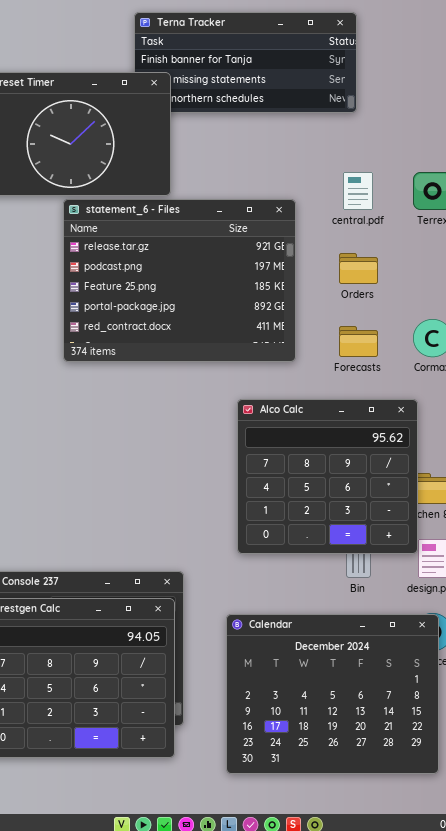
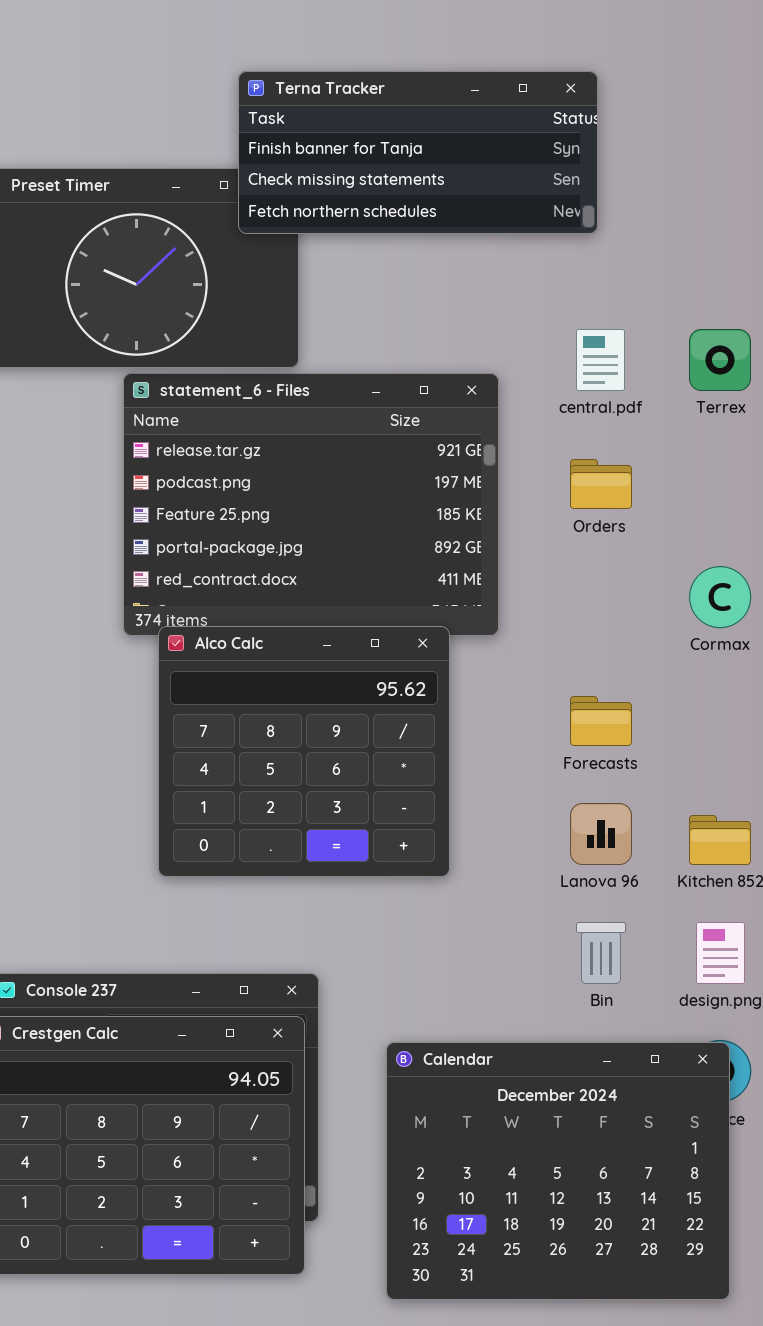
Terna Tracker: [134,12,357,113] -> [238,71,598,234], raised
Forecasts: [339,326,378,357] -> [570,696,632,746], moved
Alco Calc: [237,399,418,554] -> [158,626,450,877], moved

